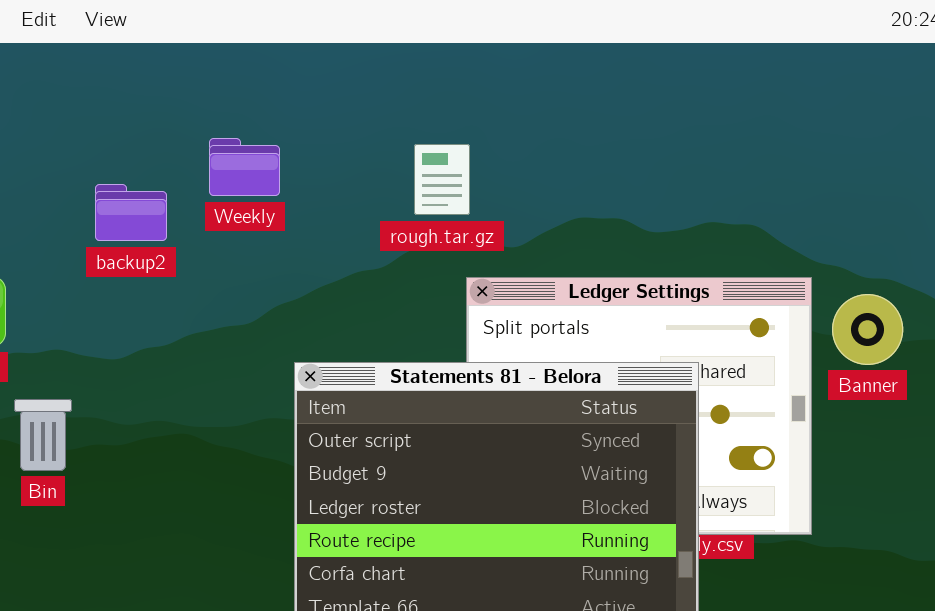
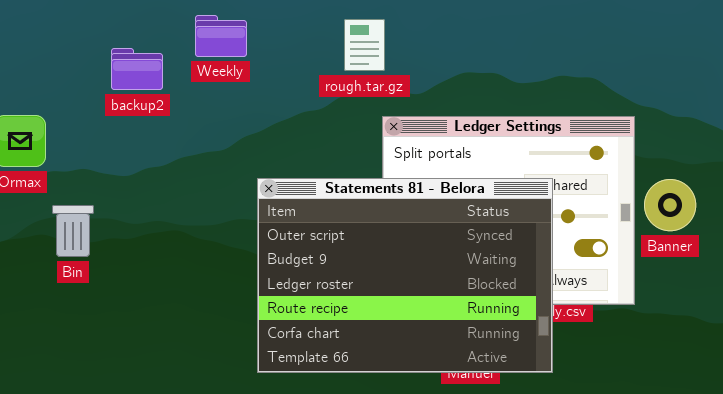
Banner: [832,294,903,365] -> [644,179,696,231], moved

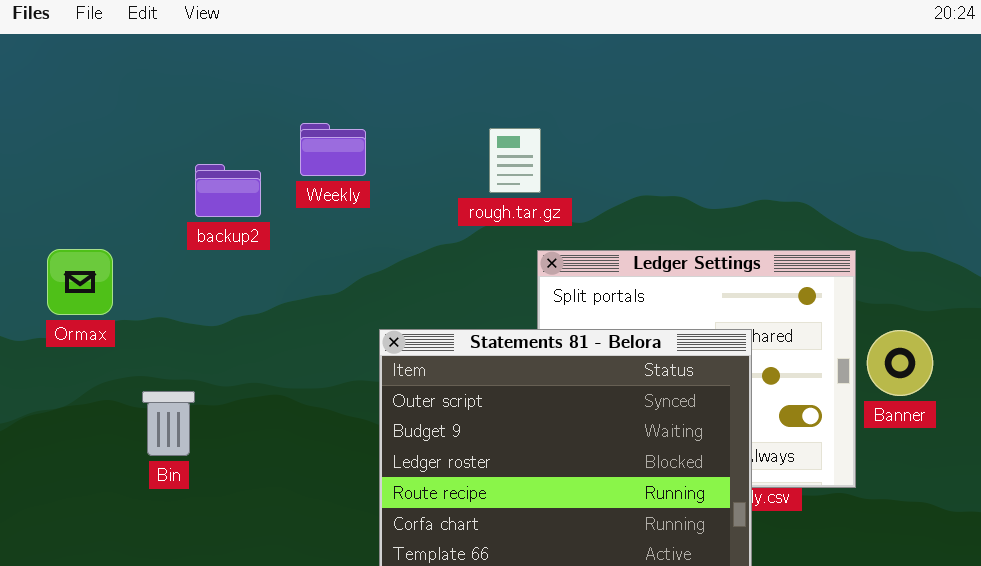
Bin: [52,205,94,257] -> [142,391,195,456], moved

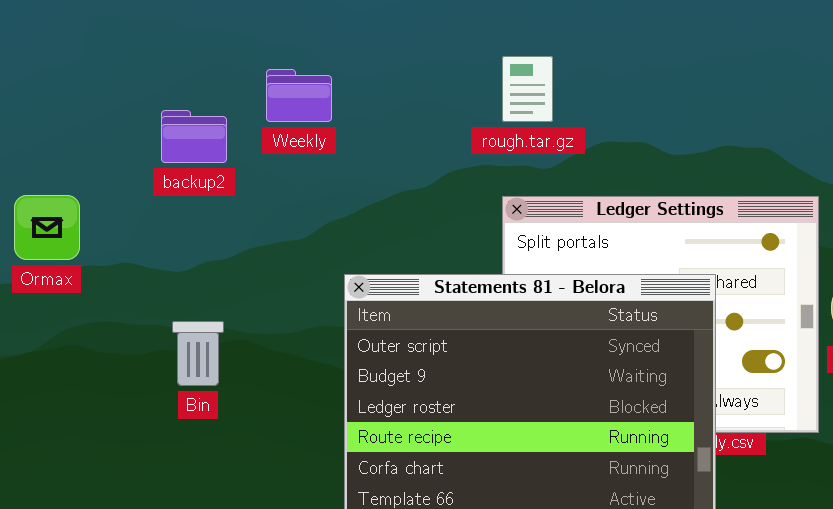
rough.tar.gz: [489,128,541,193] -> [502,56,553,122], moved
Bin: [142,391,195,456] -> [172,321,224,386], moved

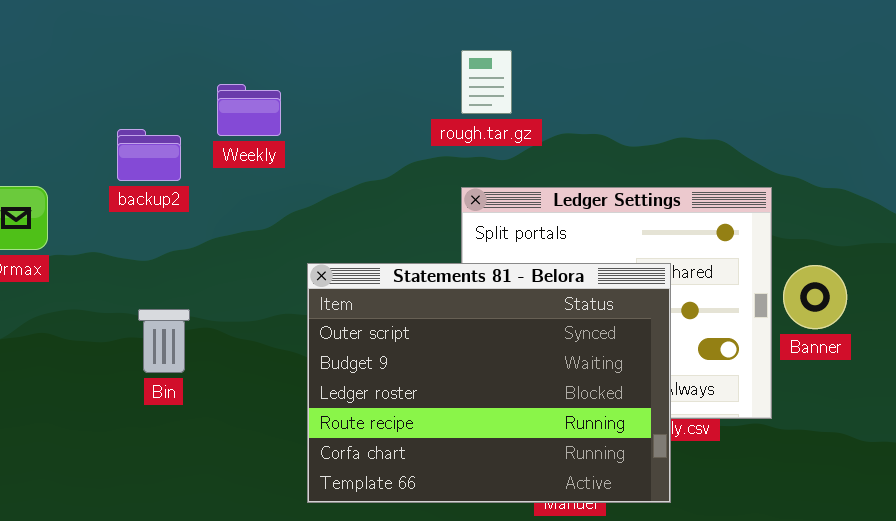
Weekly: [266,69,332,122] -> [217,84,281,136], moved
backup2: [161,110,227,163] -> [117,129,181,181], moved

